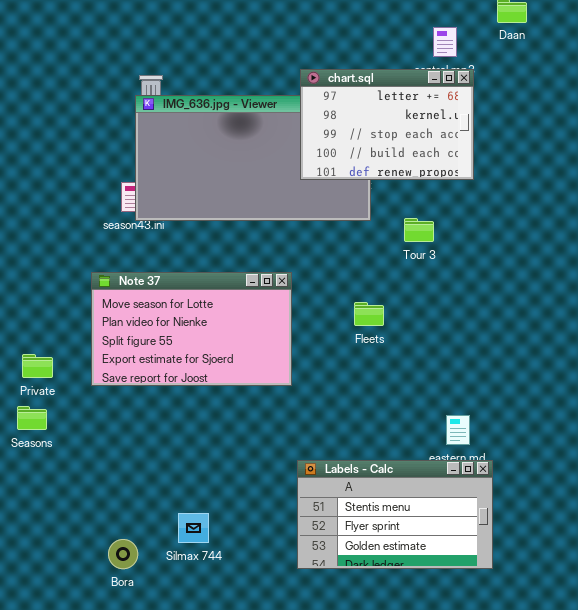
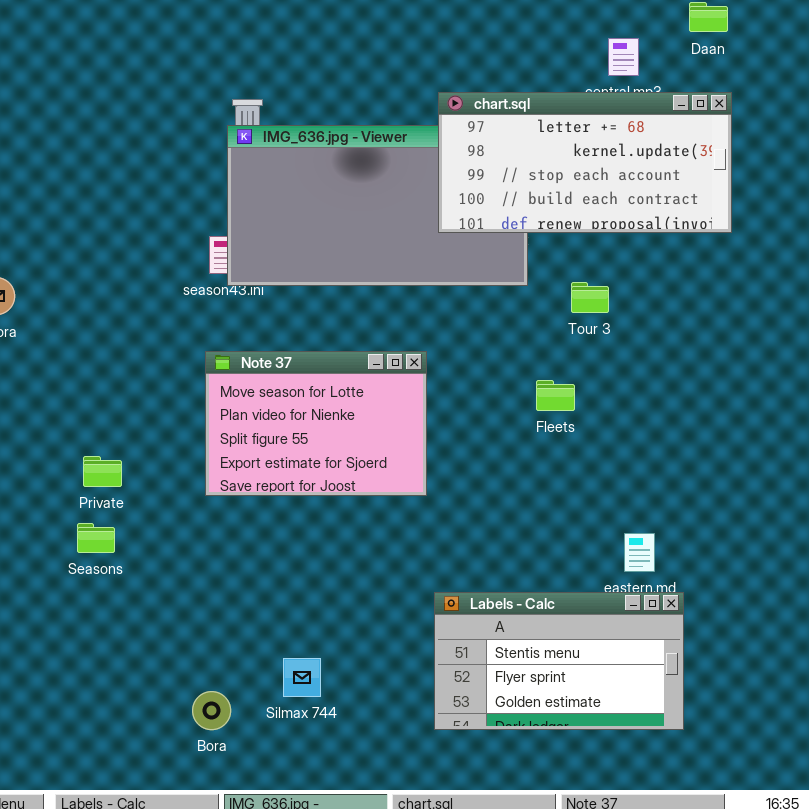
chart.sql: [300,69,474,180] -> [438,92,732,233], resized
Note 37: [91,272,292,386] -> [205,351,427,496], resized
Fleets: [354,302,384,326] -> [536,380,575,411], moved

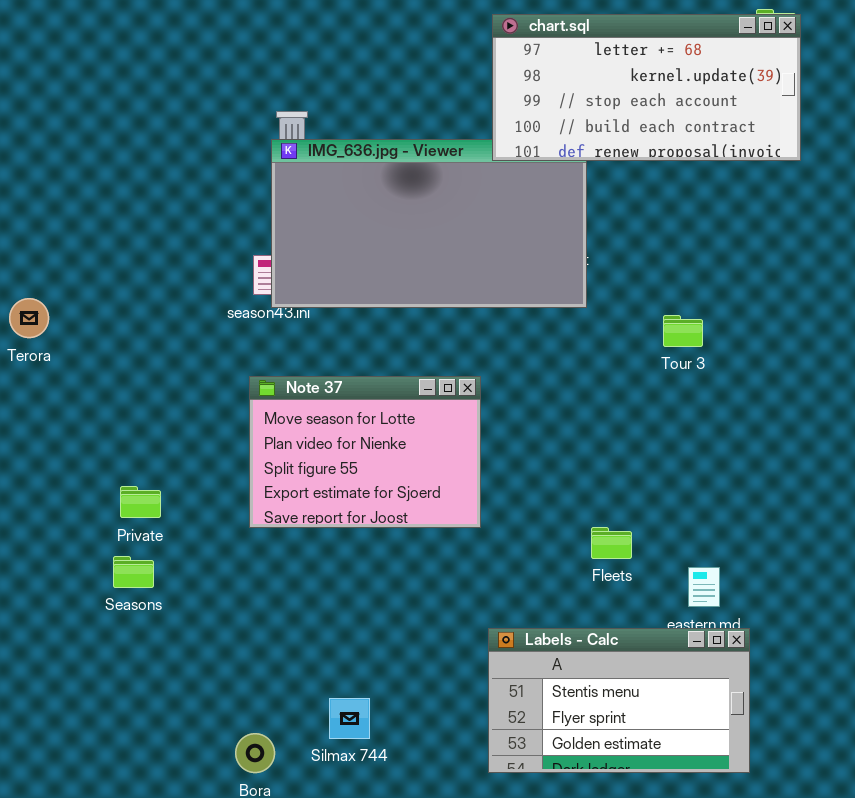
chart.sql: [438,92,732,233] -> [492,14,801,161], moved
Tour 3: [571,282,609,313] -> [663,315,703,347], moved
Fleets: [536,380,575,411] -> [591,527,632,559], moved

